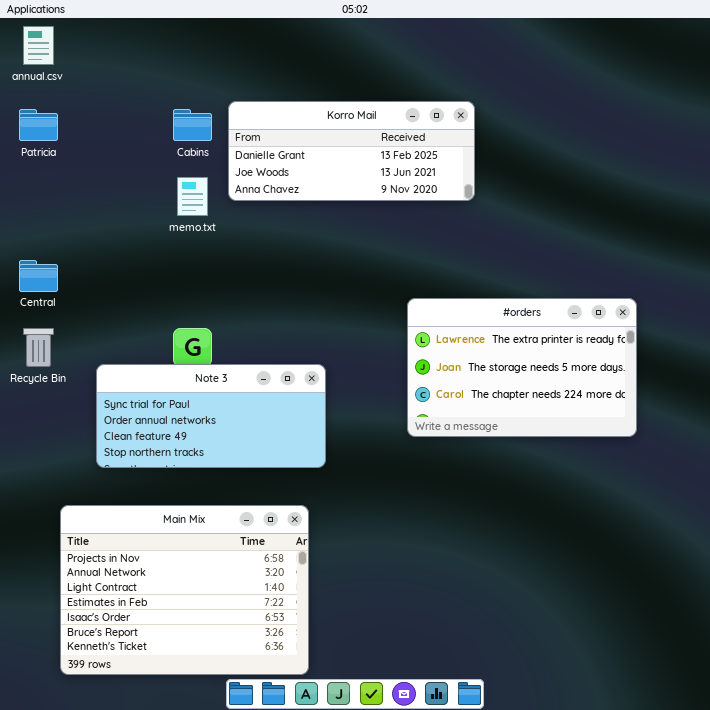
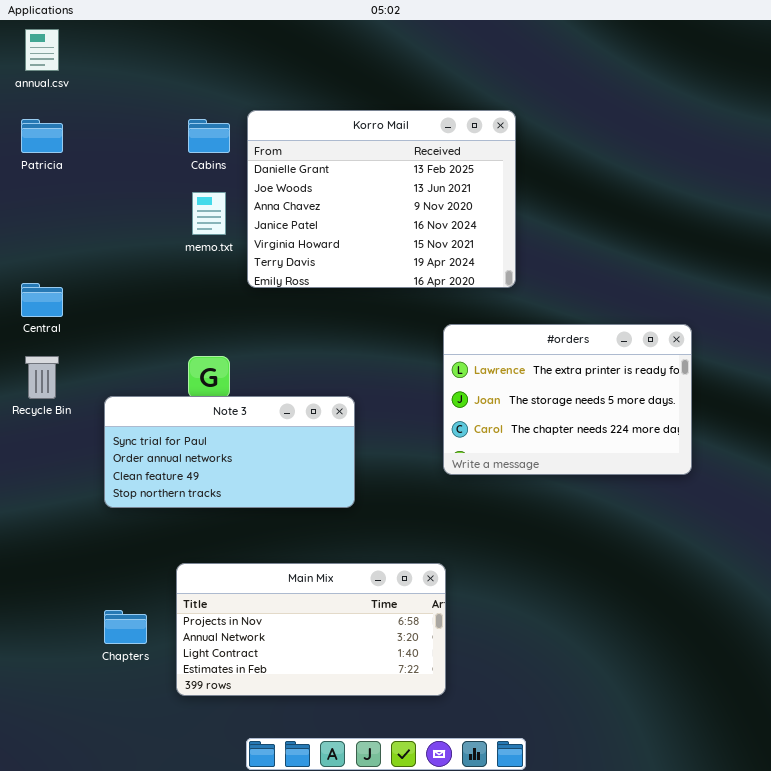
Korro Mail: [228,101,475,201] -> [247,110,516,288], resized
Main Mix: [60,505,309,675] -> [176,563,446,696], moved, resized

